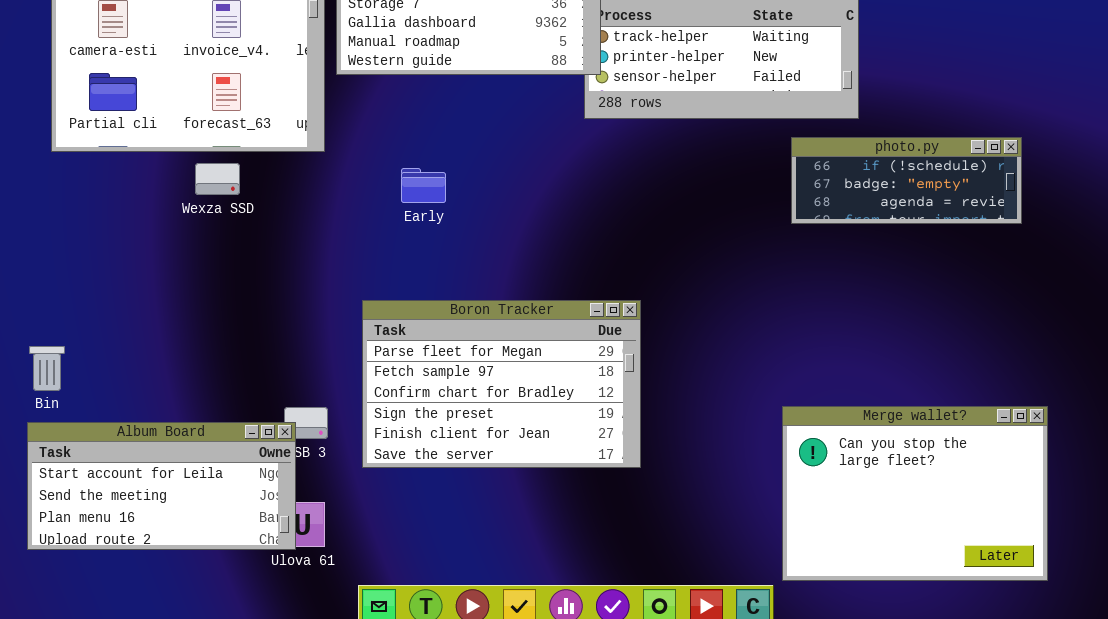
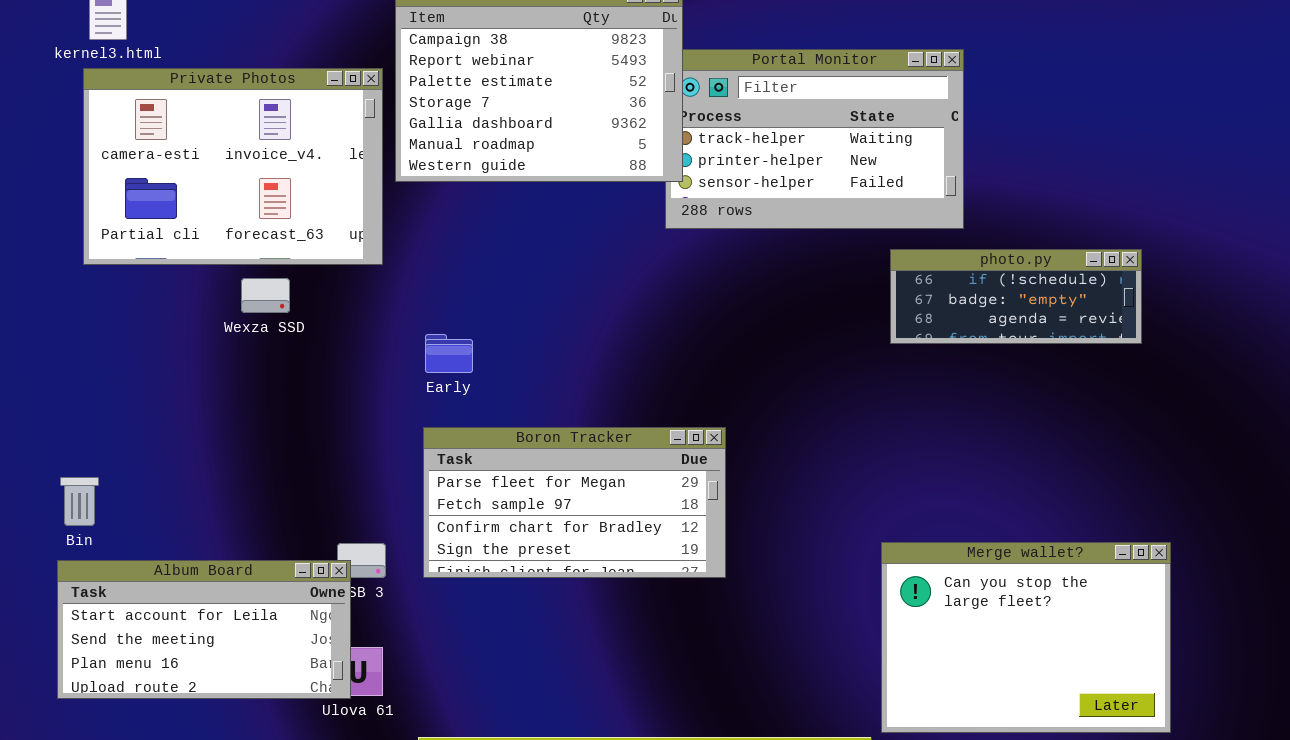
Early: [401,168,446,203] -> [425,334,473,373], moved
Boron Tracker: [362,300,641,468] -> [423,427,726,578], resized

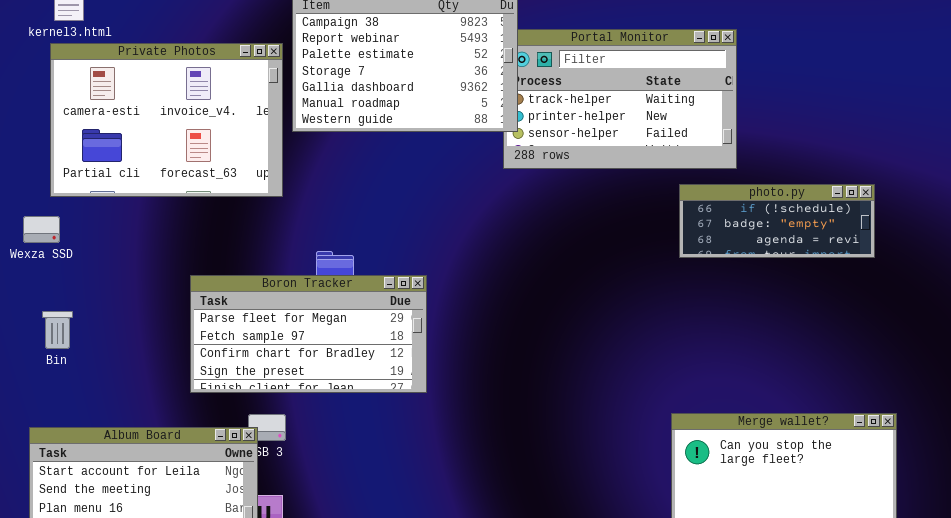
Wexza SSD: [241,278,290,313] -> [23,216,60,243], moved
Boron Tracker: [423,427,726,578] -> [190,275,427,393], moved
Bin: [60,477,99,526] -> [42,311,73,349], moved

